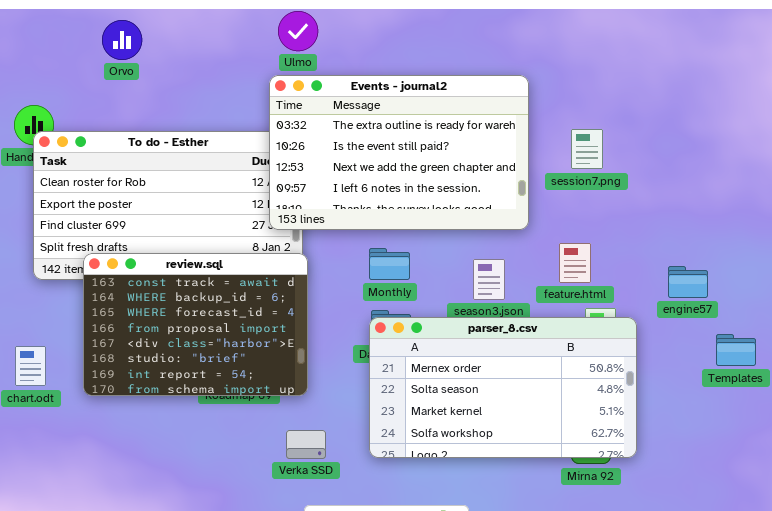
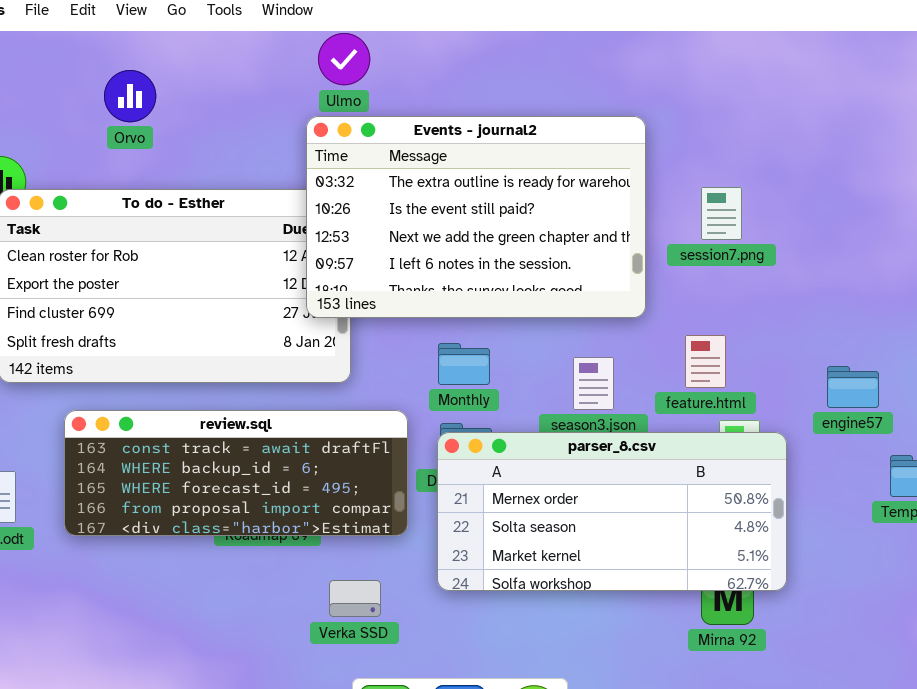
Orvo: [102,20,142,60] -> [104,70,156,122], moved
review.sql: [83,253,308,396] -> [64,410,408,536], resized
parser_8.csv: [369,317,637,458] -> [437,432,787,591], resized

